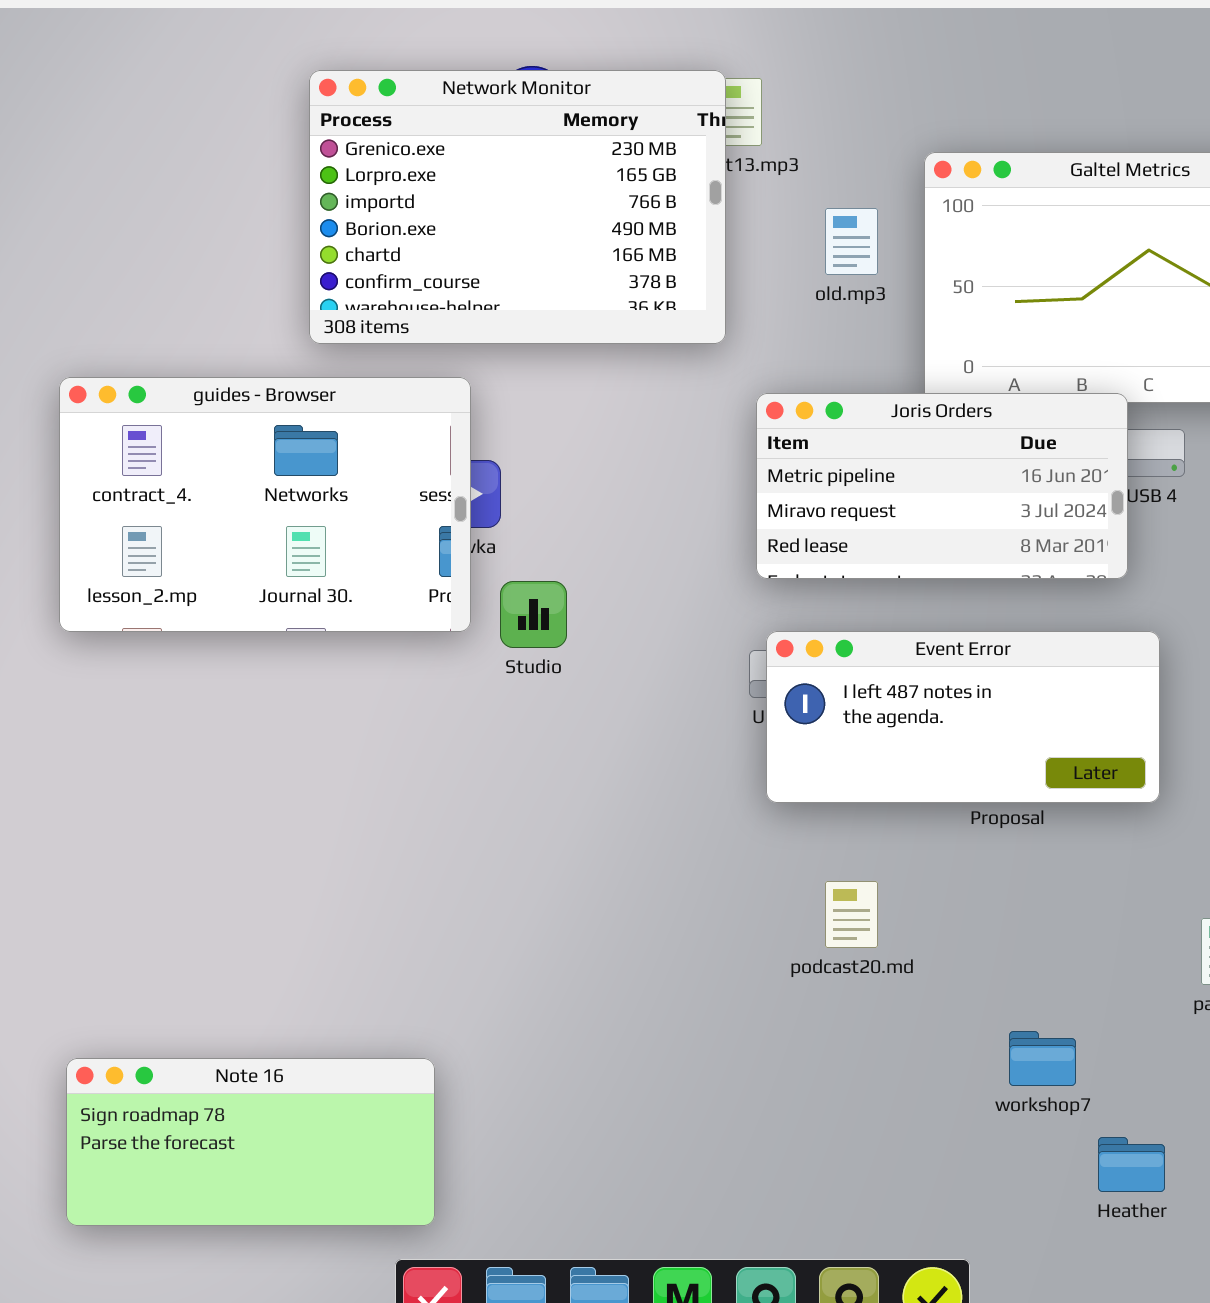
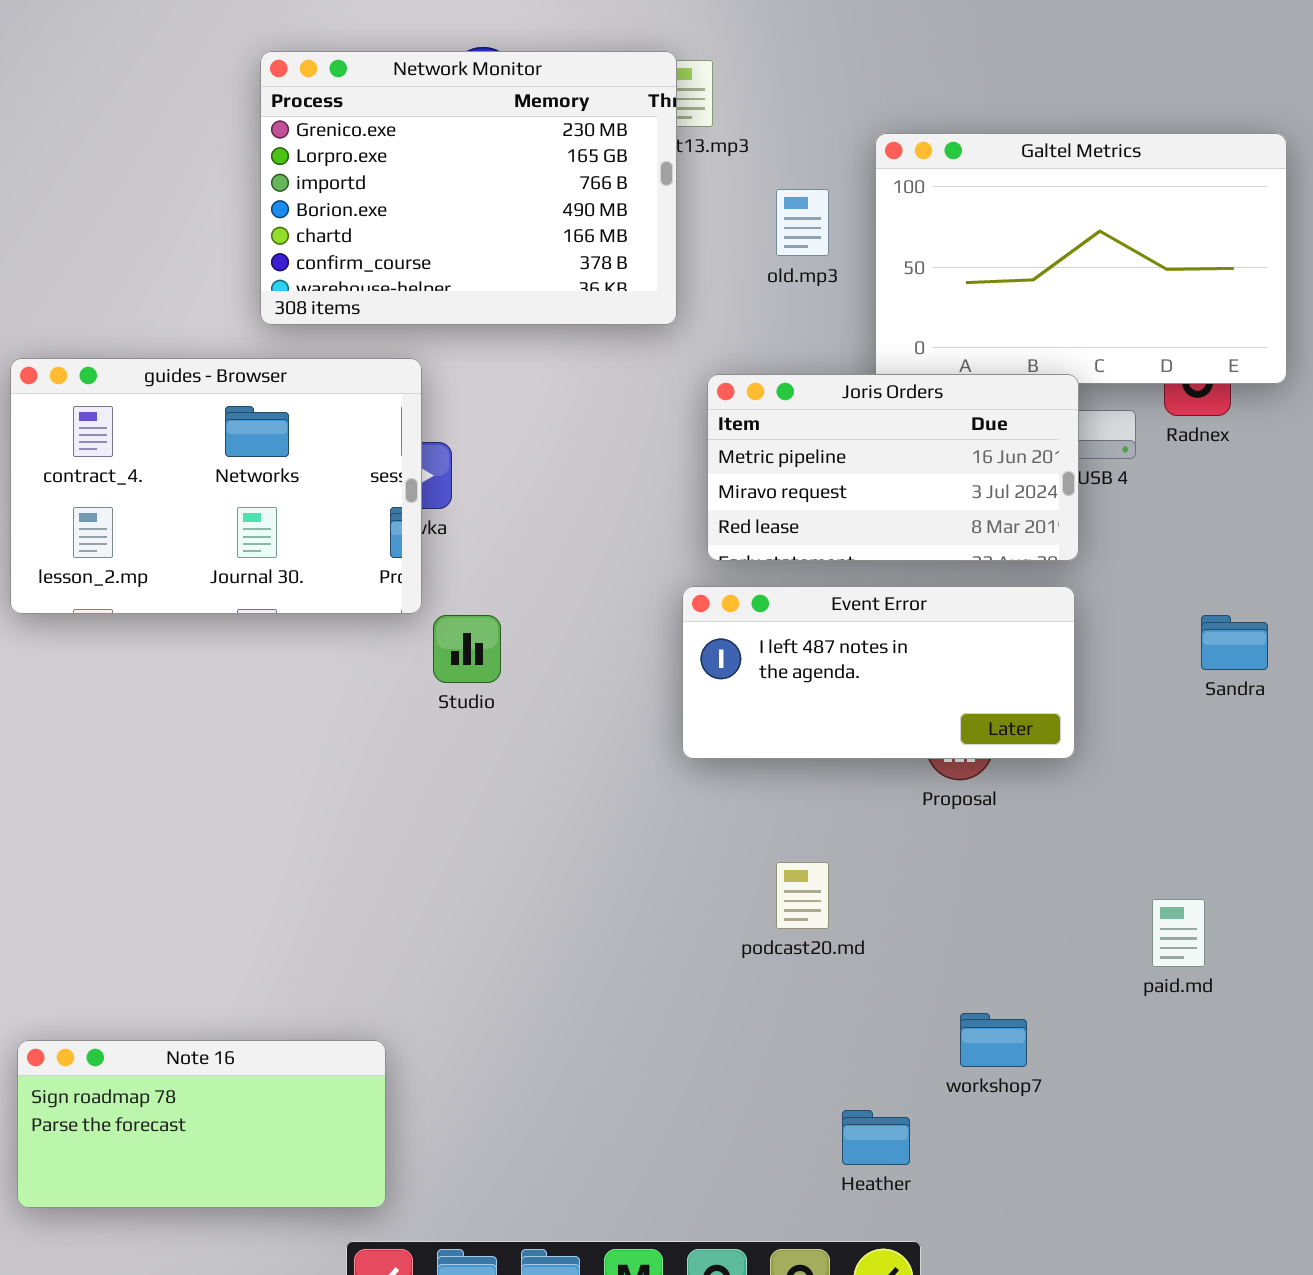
Studio: [500,581,567,648] -> [433,615,501,683], moved
Event Error: [766,631,1160,803] -> [682,586,1075,759], moved
Heather: [1098,1137,1165,1192] -> [842,1110,910,1165], moved

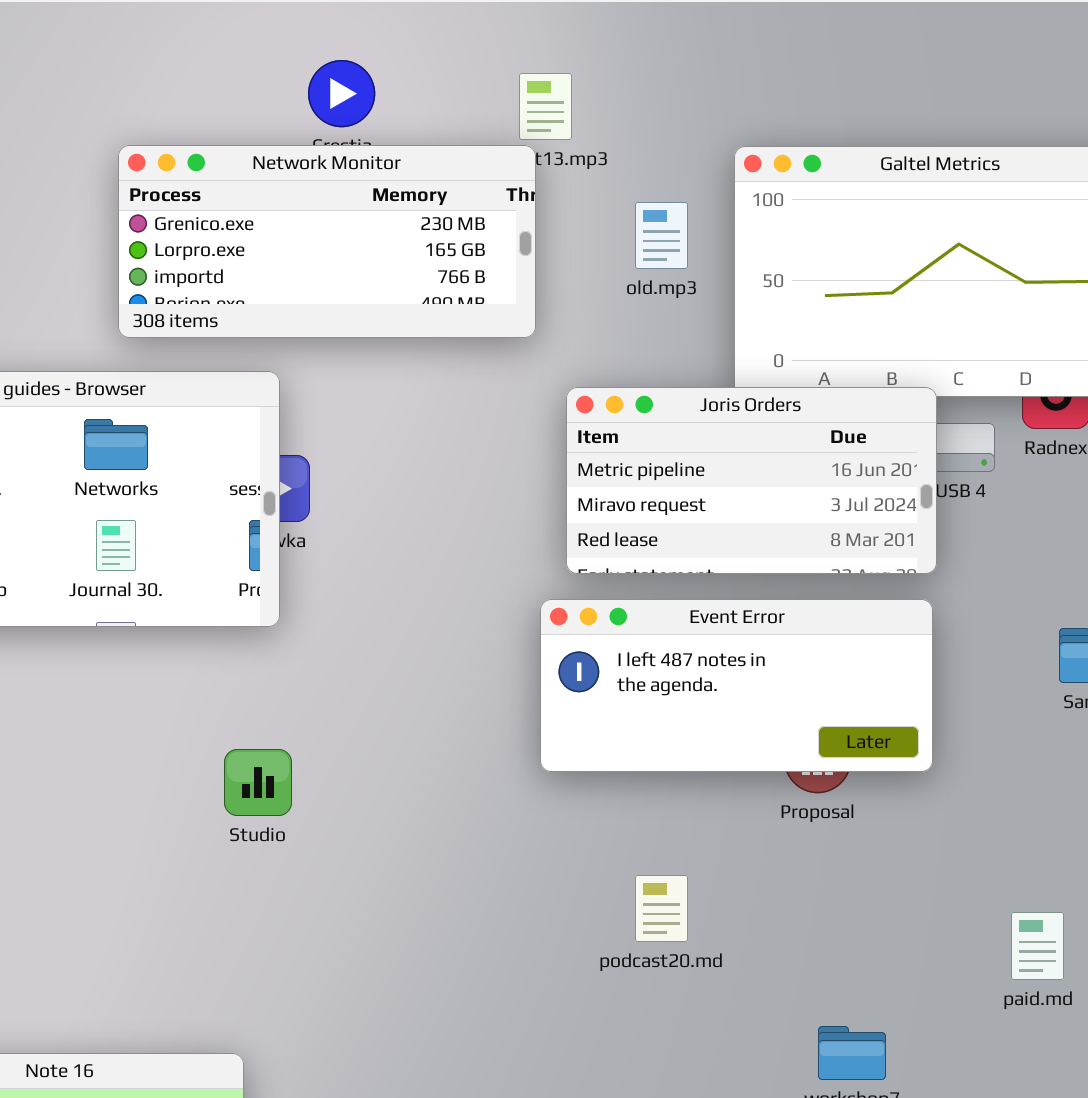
Network Monitor: [260,51,677,325] -> [118,145,536,338], resized
Studio: [433,615,501,683] -> [224,749,292,816], moved

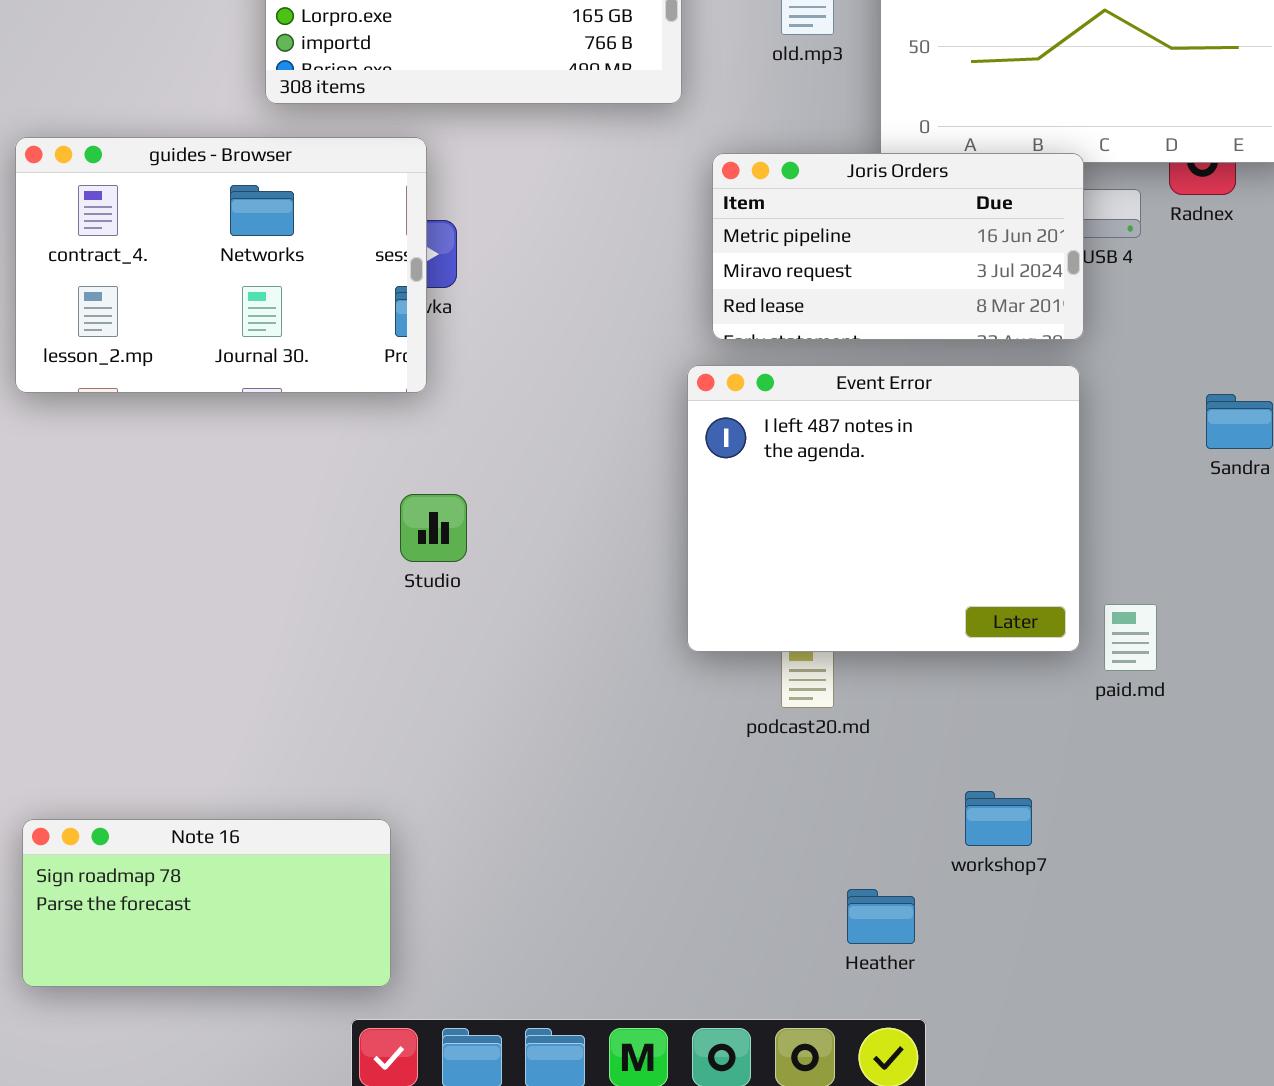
Event Error: [540,599,933,772] -> [687,365,1080,652], resized
Studio: [224,749,292,816] -> [400,494,467,562], moved
paid.md: [1011,912,1064,980] -> [1104,604,1157,671], moved

